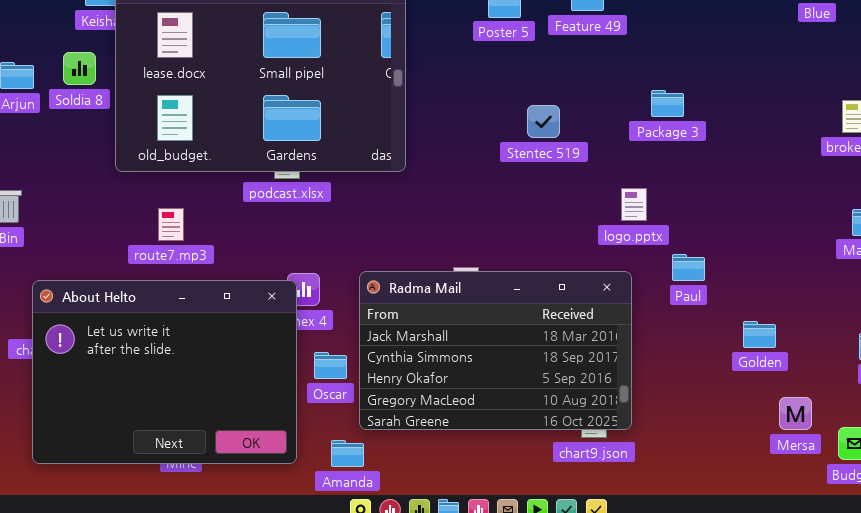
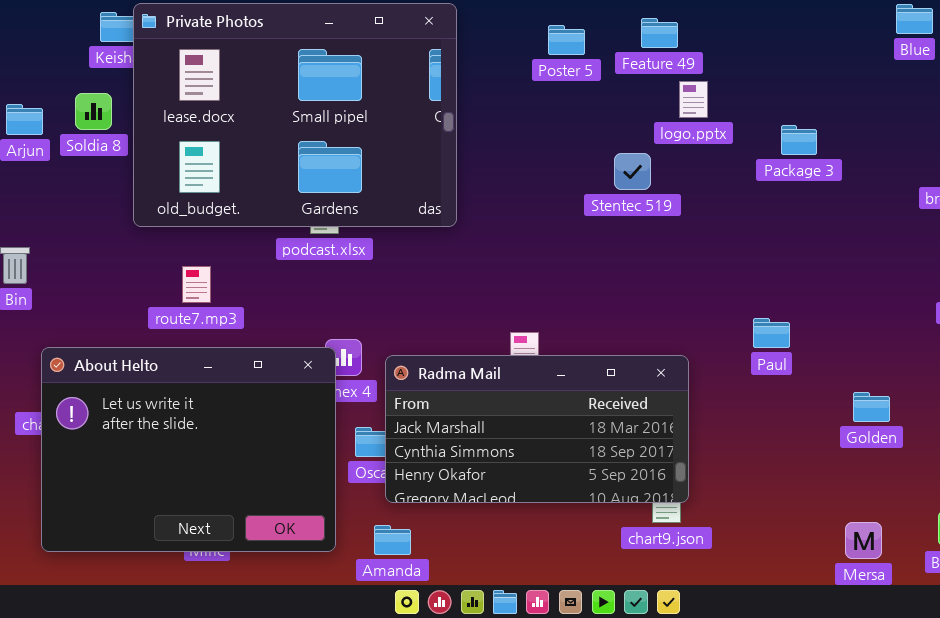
Package 3: [651,90,684,117] -> [781,125,817,155], moved
Stentec 519: [527,105,560,138] -> [614,153,651,190], moved
logo.pptx: [621,188,647,221] -> [679,81,708,118], moved
Radma Mail: [359,271,632,430] -> [385,355,689,503], moved, resized
Golden: [743,321,776,348] -> [853,392,890,422], moved
Mersa: [779,397,812,430] -> [845,522,882,559], moved

